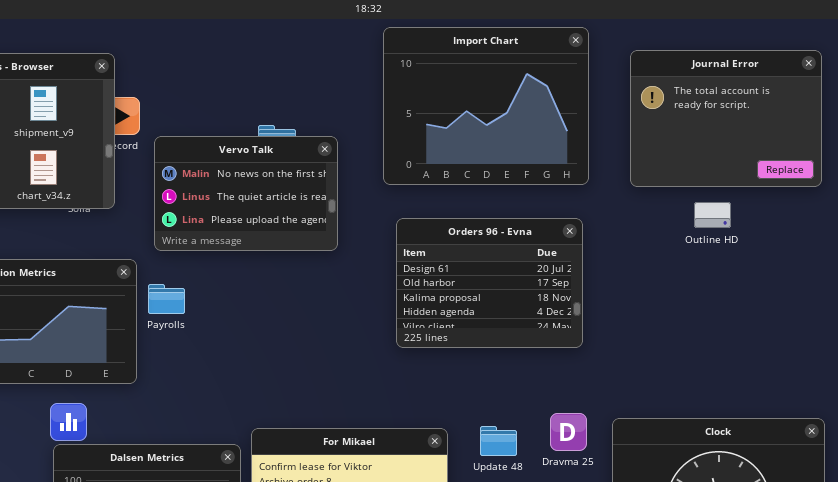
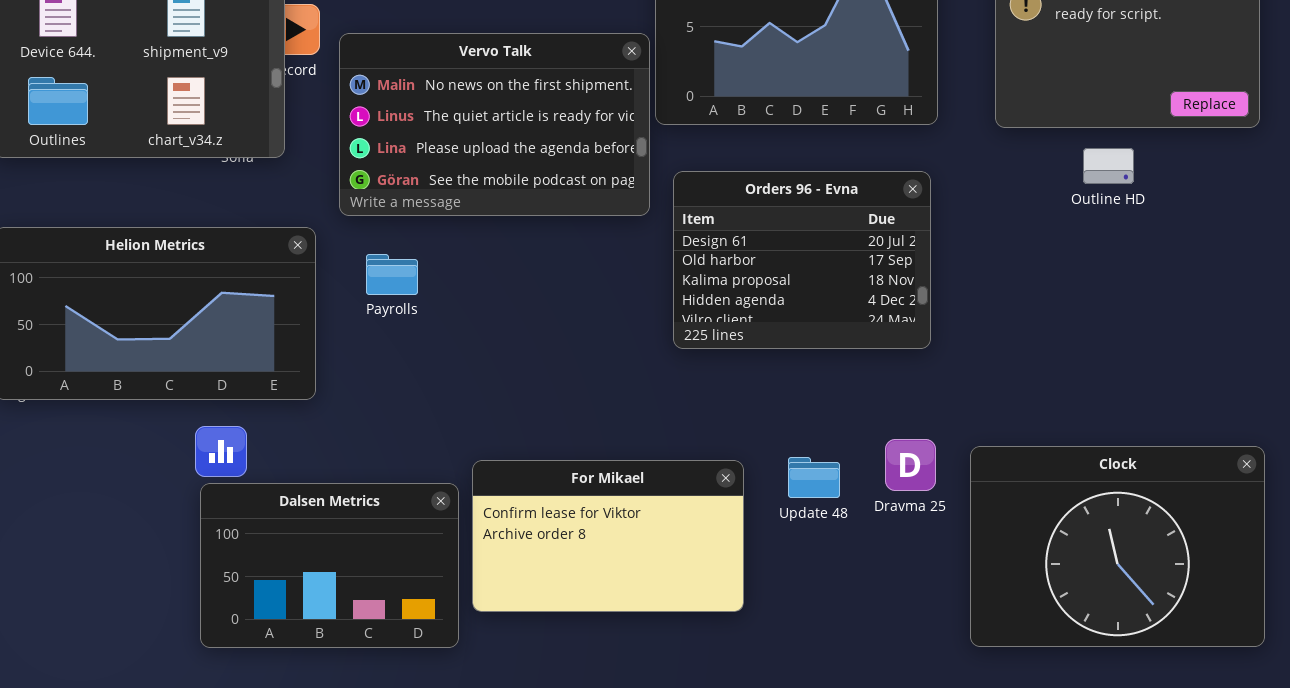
Vervo Talk: [154,136,338,251] -> [339,33,650,216], resized
Payrolls: [148,284,185,314] -> [366,254,418,295], moved

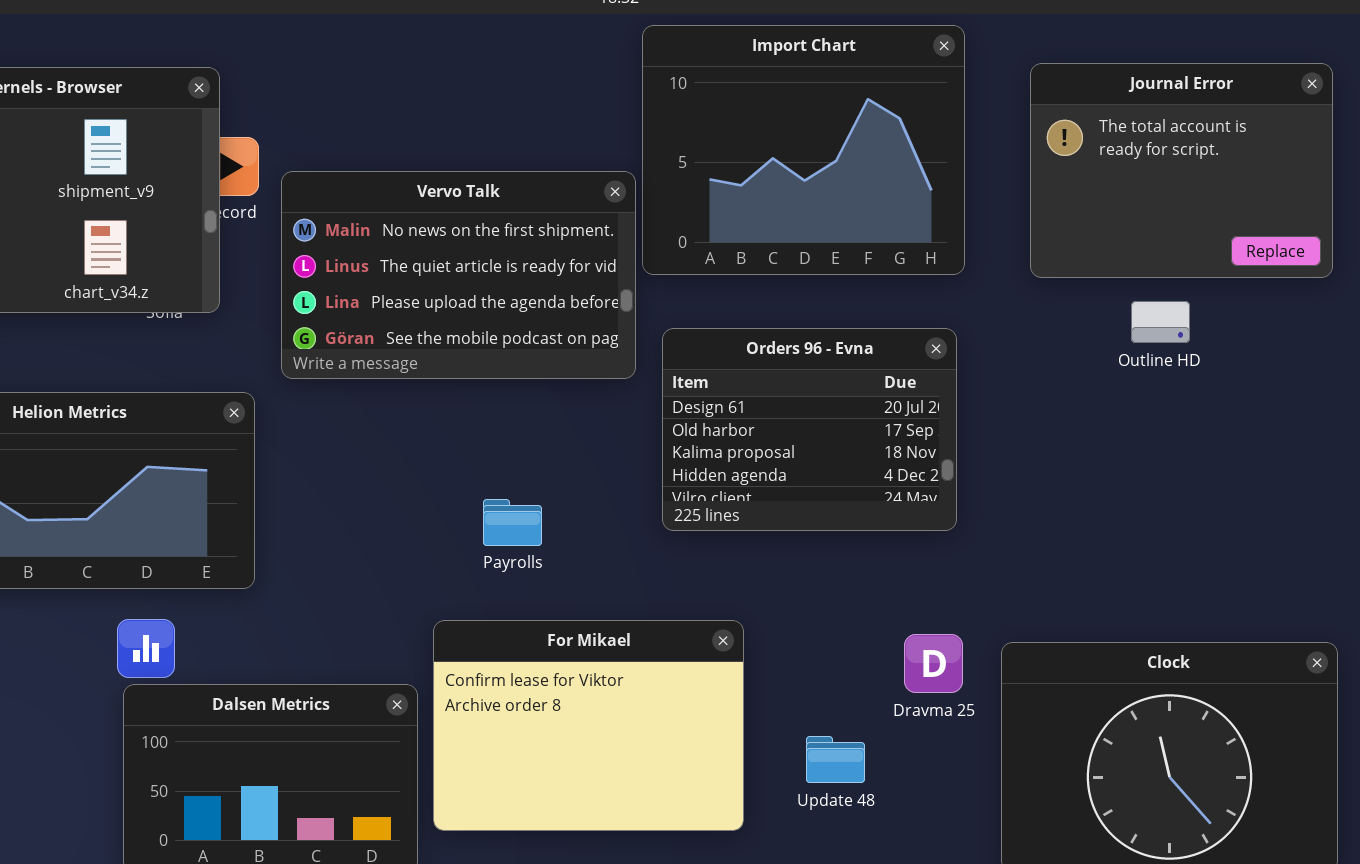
Payrolls: [366,254,418,295] -> [483,499,542,546], moved
Update 48: [788,457,840,498] -> [806,736,865,783], moved
For Mikael: [472,460,744,612] -> [433,620,744,831], resized

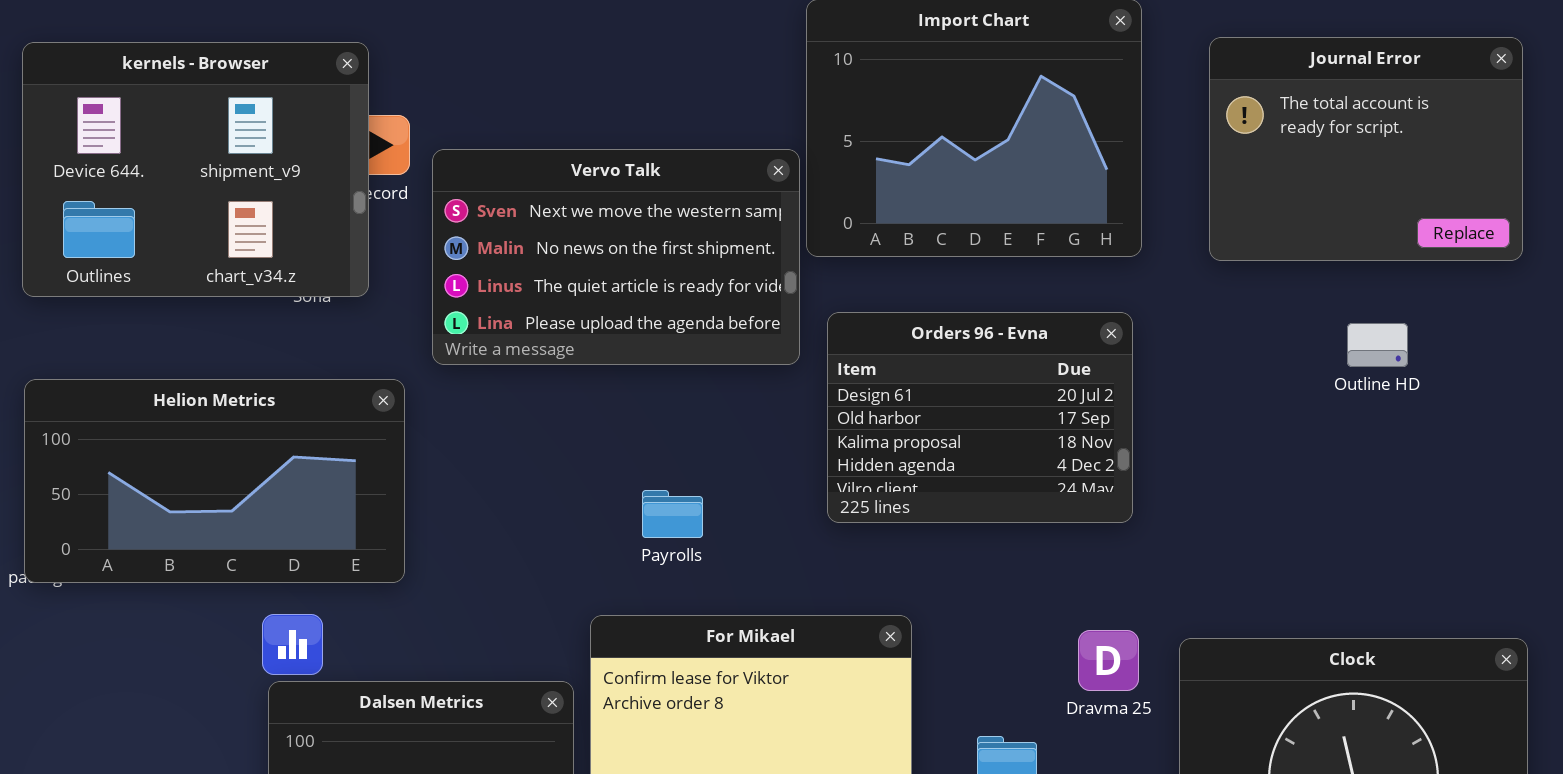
Vervo Talk: [281,171,636,379] -> [432,149,800,365], scrolled up 1 row
Outline HD: [1131,301,1190,343] -> [1347,323,1408,367], moved

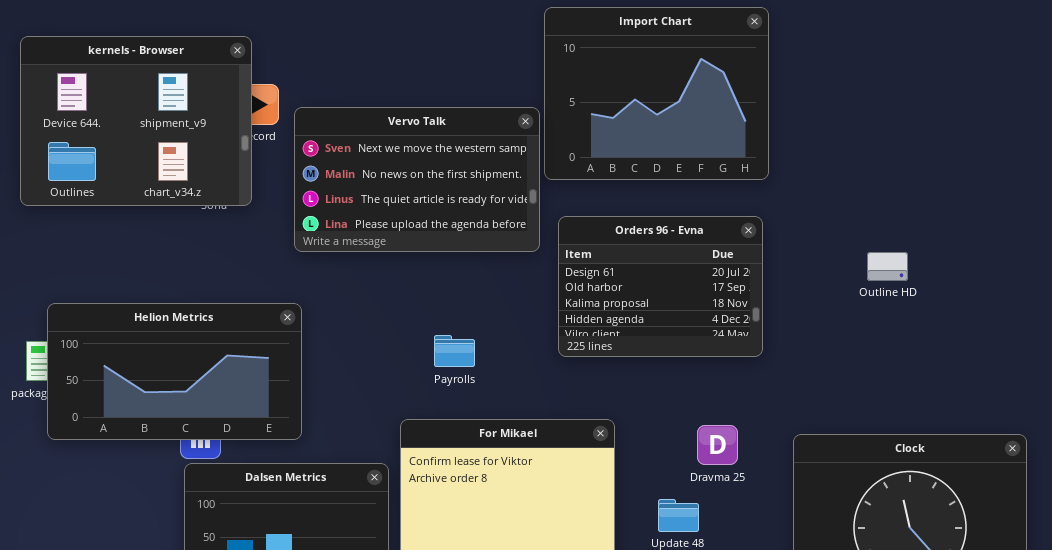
Journal Error: [1209,37,1523,261] -> none, closed
Outline HD: [1347,323,1408,367] -> [867,252,908,281], moved
Helion Metrics: [24,379,405,583] -> [47,303,302,440], moved
Dravma 25: [1078,630,1139,691] -> [697,425,738,465], moved

